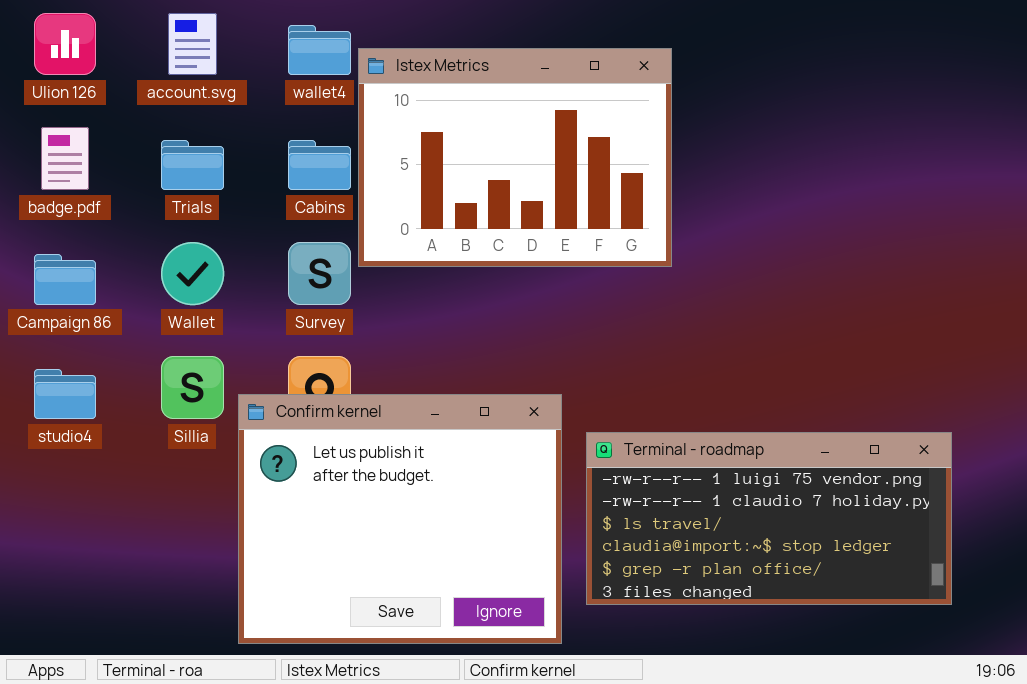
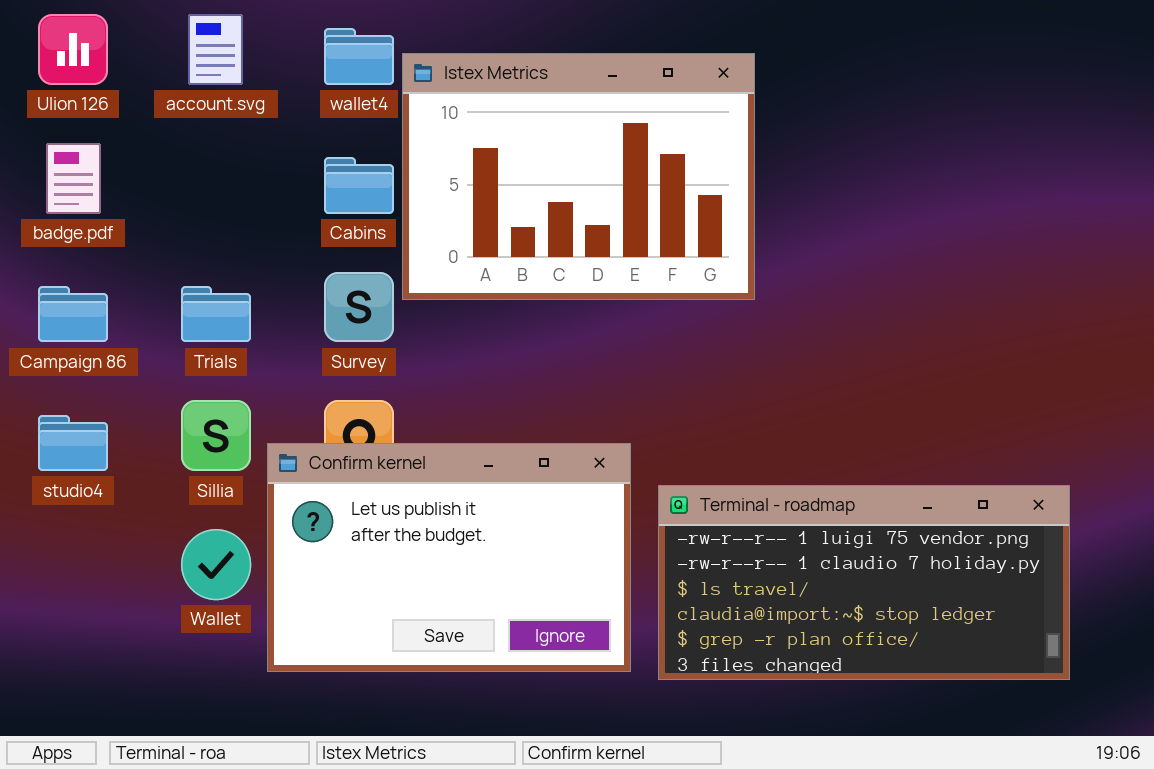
Trials: [161,140,224,190] -> [181,286,251,342], moved
Wallet: [161,242,224,305] -> [181,529,251,600], moved
Confirm kernel: [238,394,562,644] -> [267,443,631,672], resized

